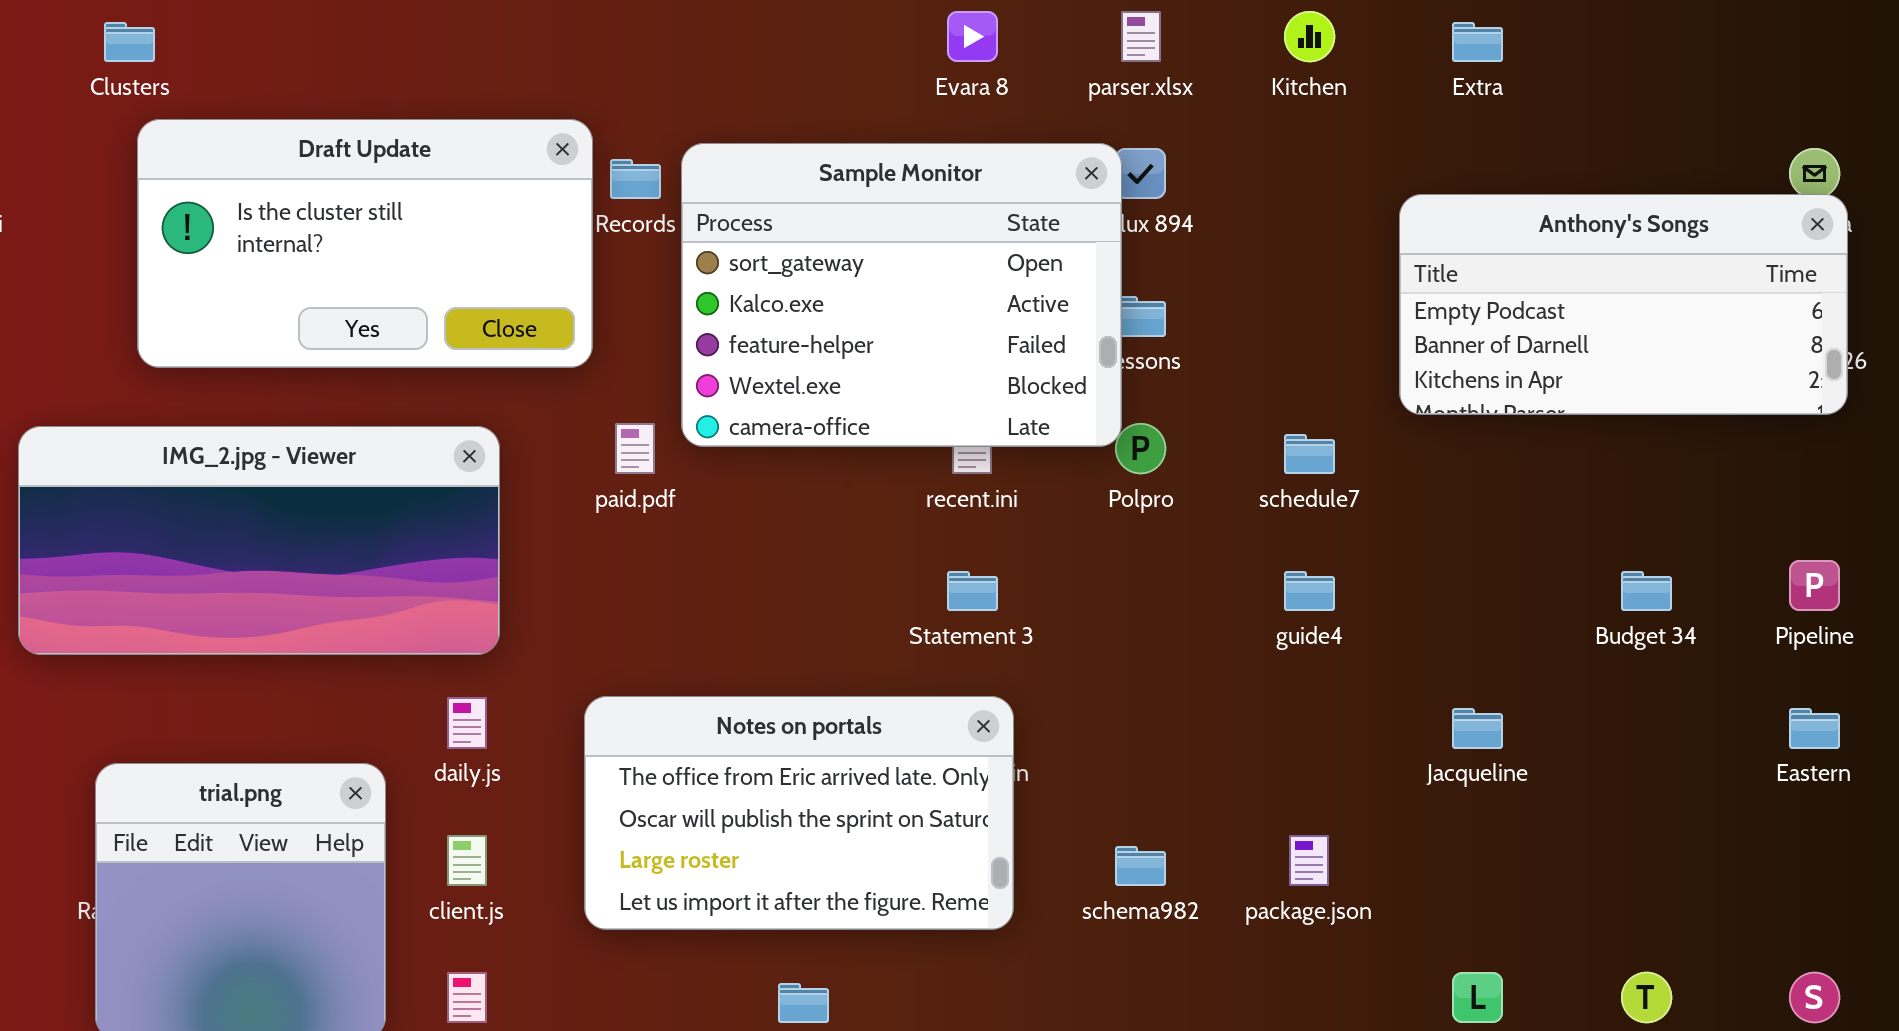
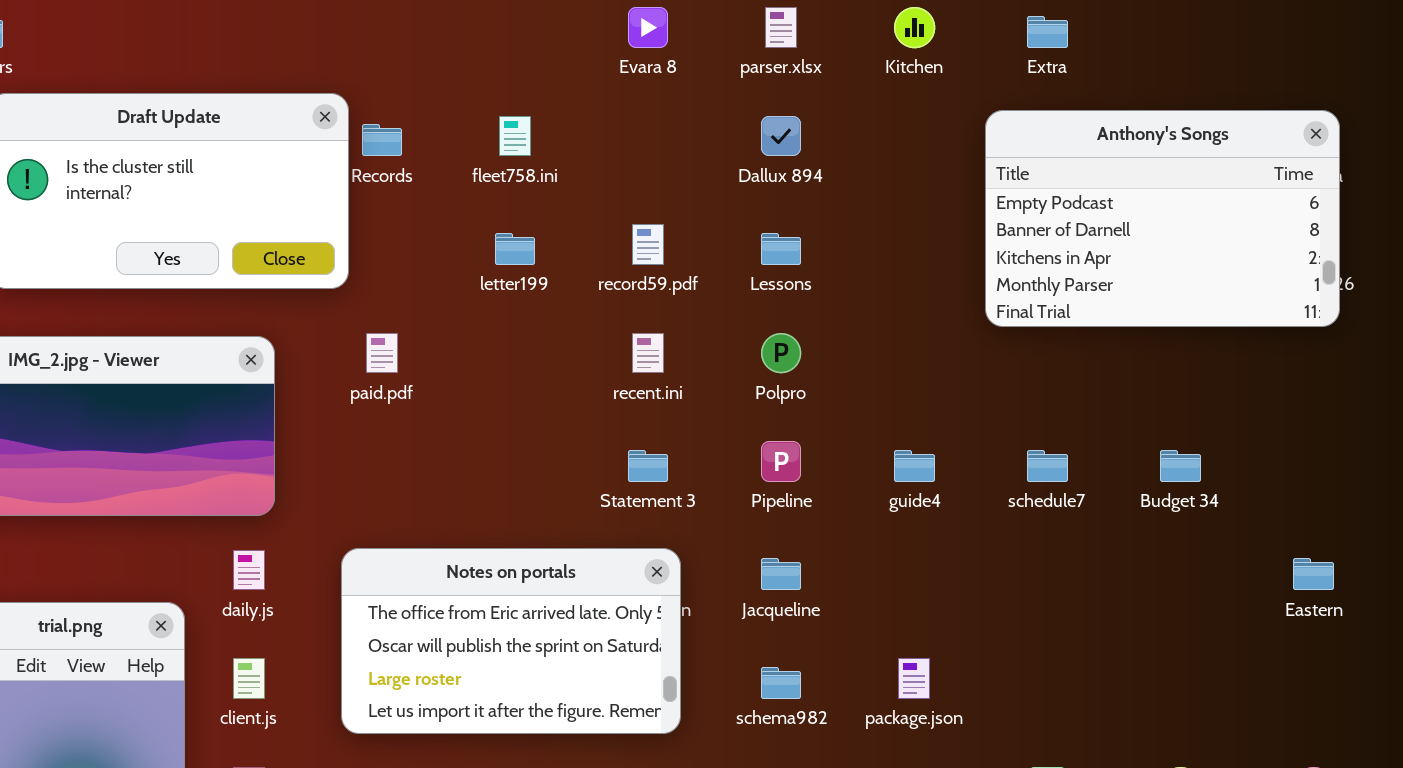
Sample Monitor: [681,143,1122,447] -> none, closed
Anthony's Songs: [1399,194,1848,415] -> [985,110,1340,327], resized
schedule7: [1284,434,1335,474] -> [1027,450,1068,482], moved
Pipeline: [1789,560,1840,611] -> [761,441,801,482], moved
Jacqueline: [1452,708,1503,749] -> [761,558,801,590], moved

